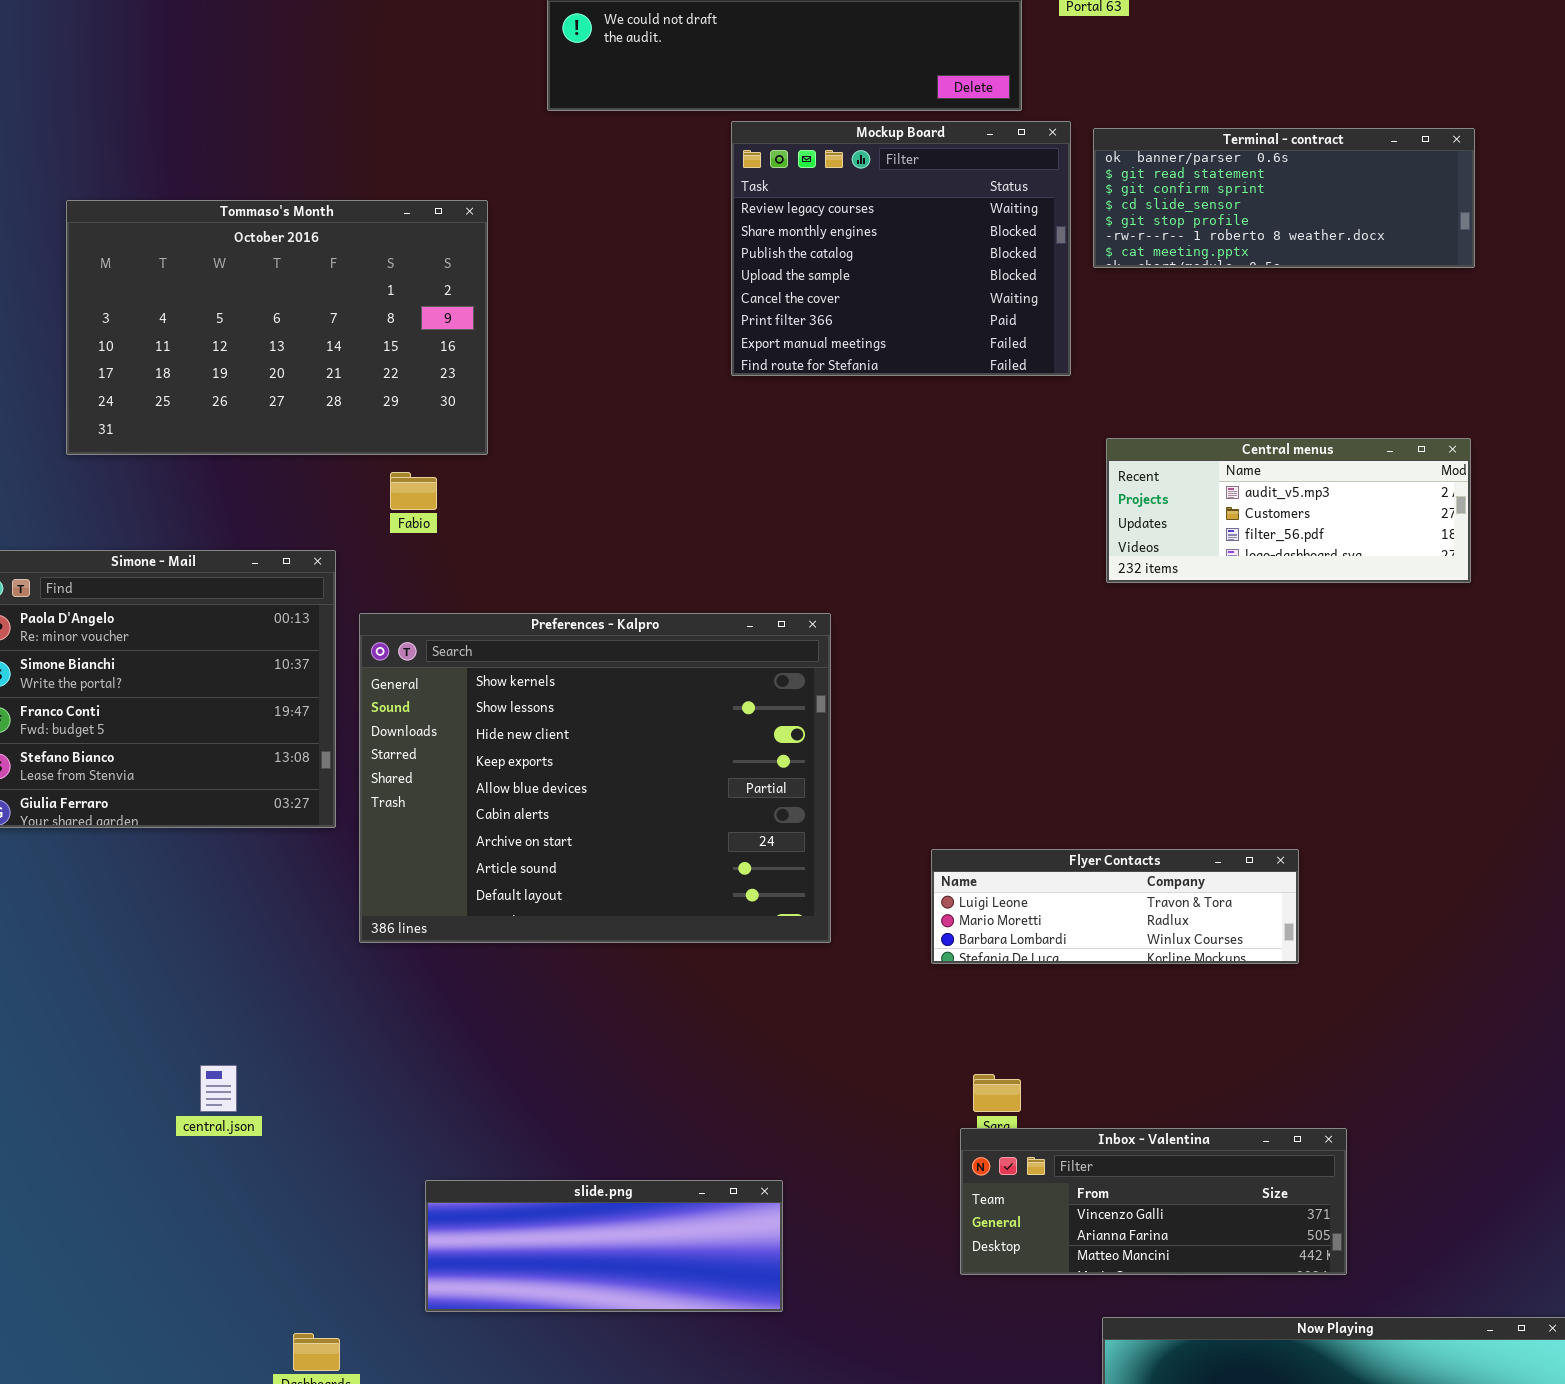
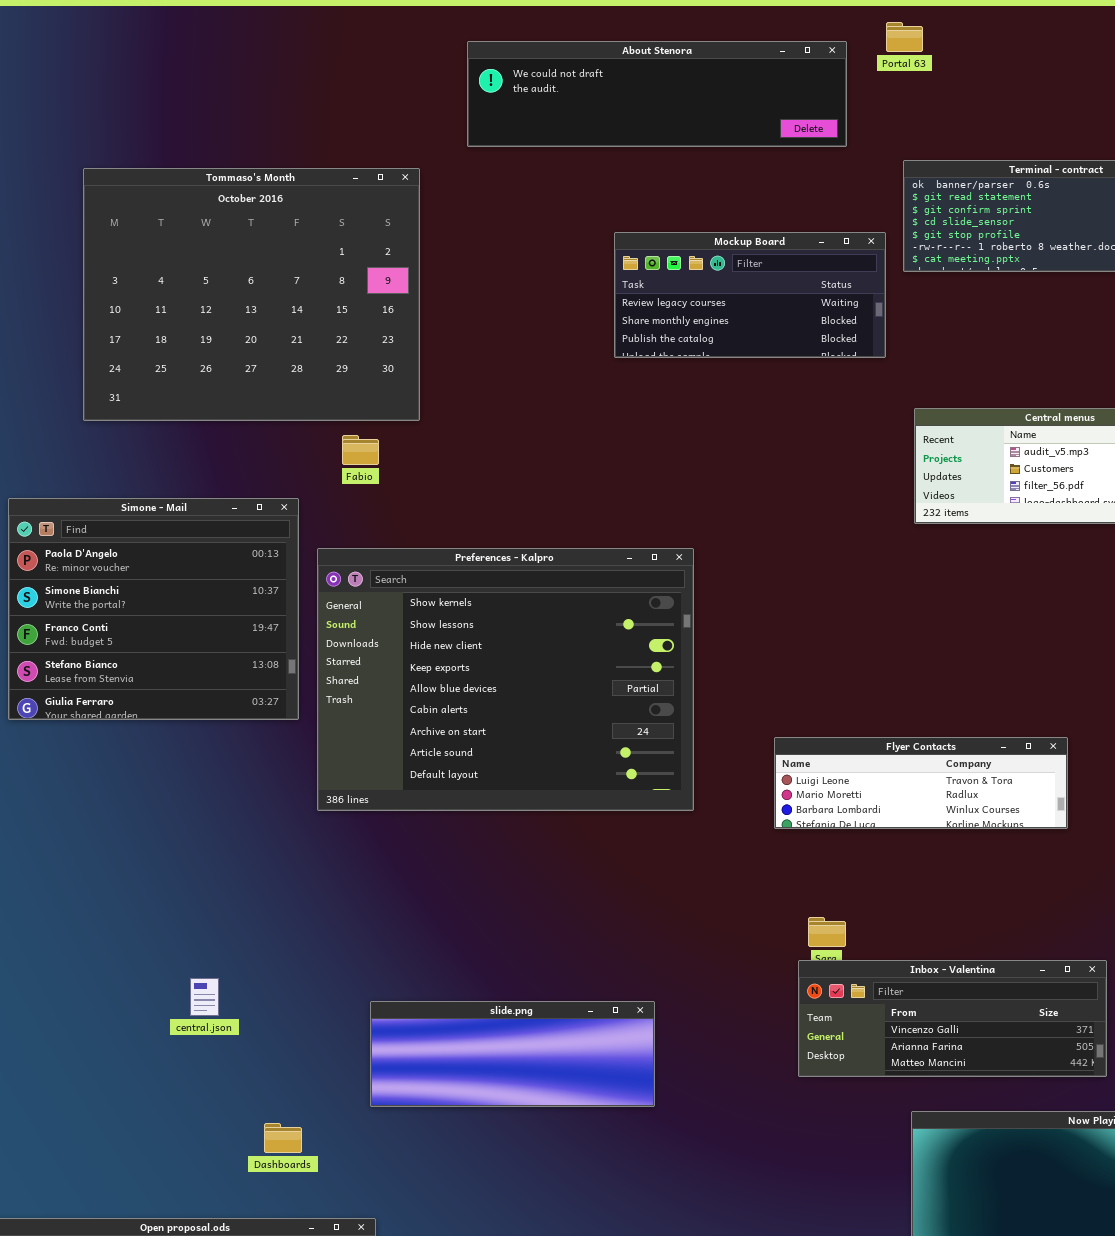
Mockup Board: [731,121,1071,376] -> [614,232,886,358], resized
Tommaso's Month: [66,200,488,455] -> [83,168,420,421], resized
central.json: [200,1065,237,1112] -> [190,978,219,1016], moved

